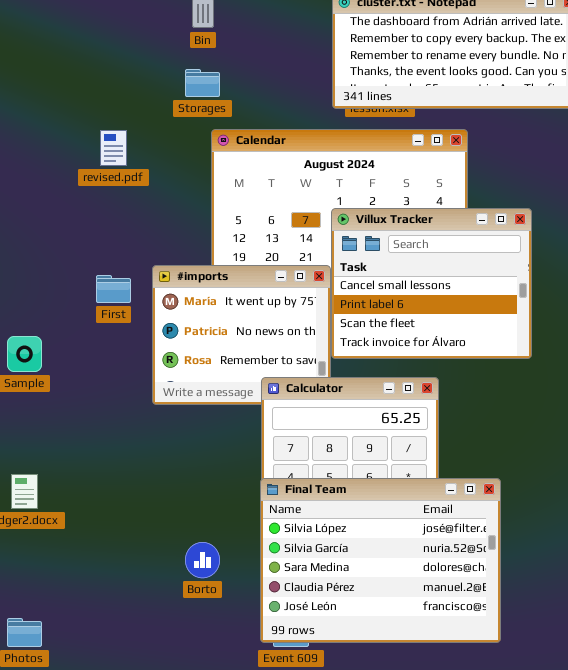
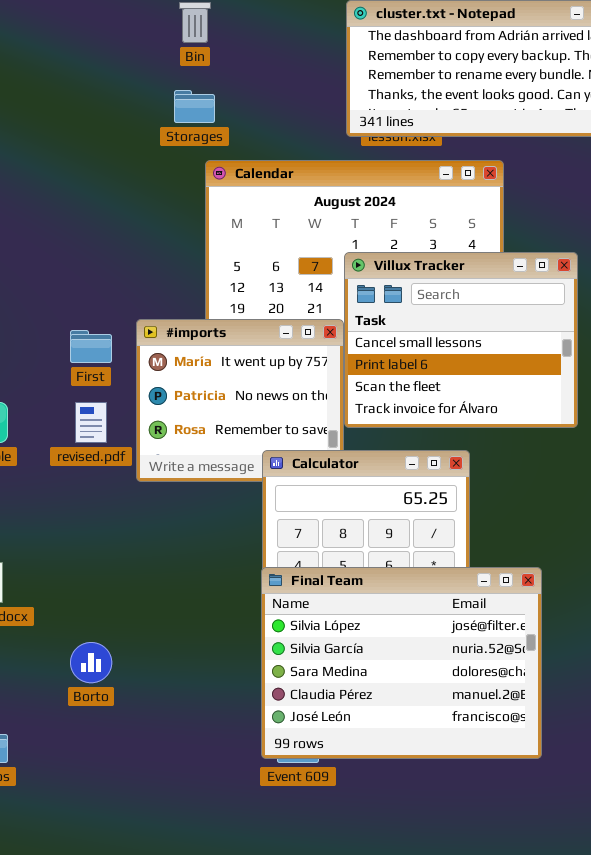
revised.pdf: [100,130,127,166] -> [75,402,107,443], moved
Borto: [185,542,220,578] -> [70,642,112,683], moved

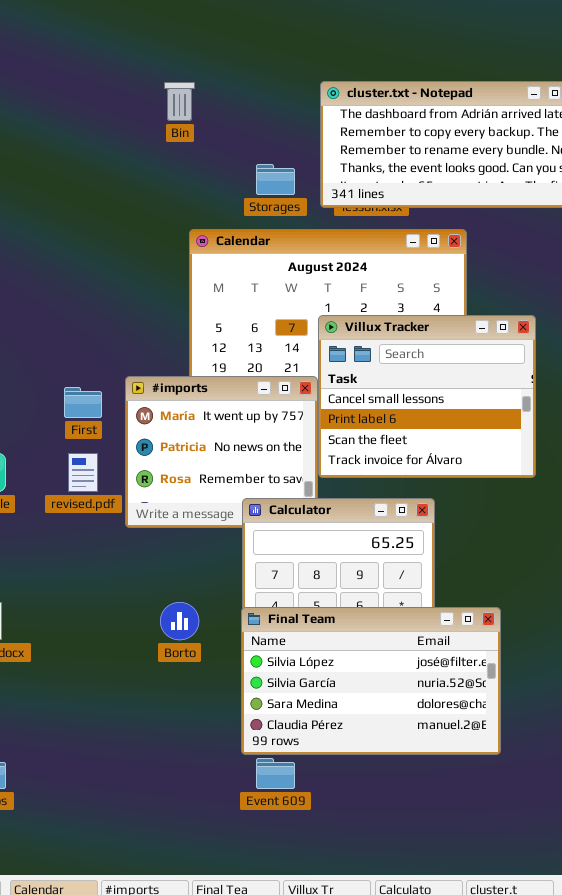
Storages: [174,90,215,123] -> [256,164,295,195], moved
Final Team: [261,567,542,759] -> [241,607,501,755], resized
Borto: [70,642,112,683] -> [160,602,199,640], moved

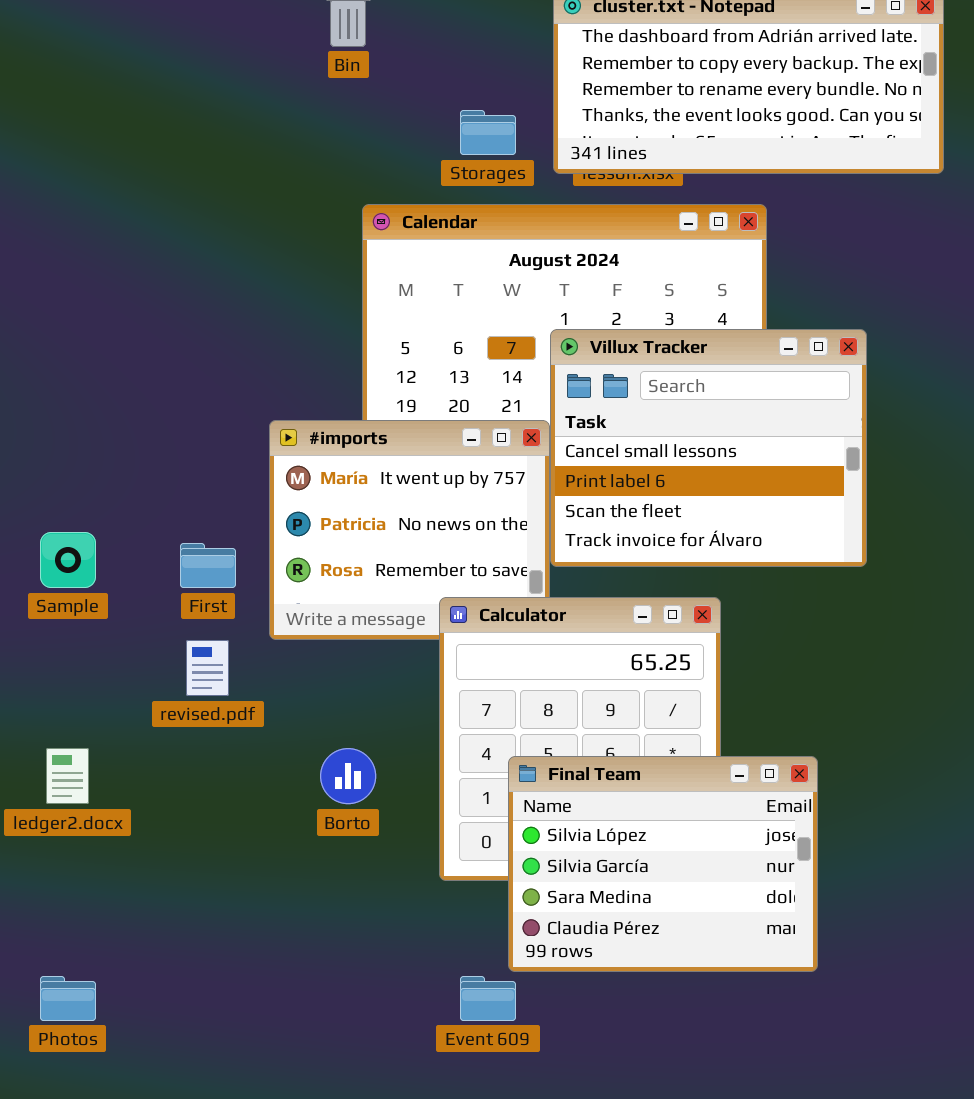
First: [64,387,102,418] -> [180,543,236,588], moved
revised.pdf: [68,453,98,492] -> [186,640,229,696], moved
Final Team: [241,607,501,755] -> [508,756,818,972], resized

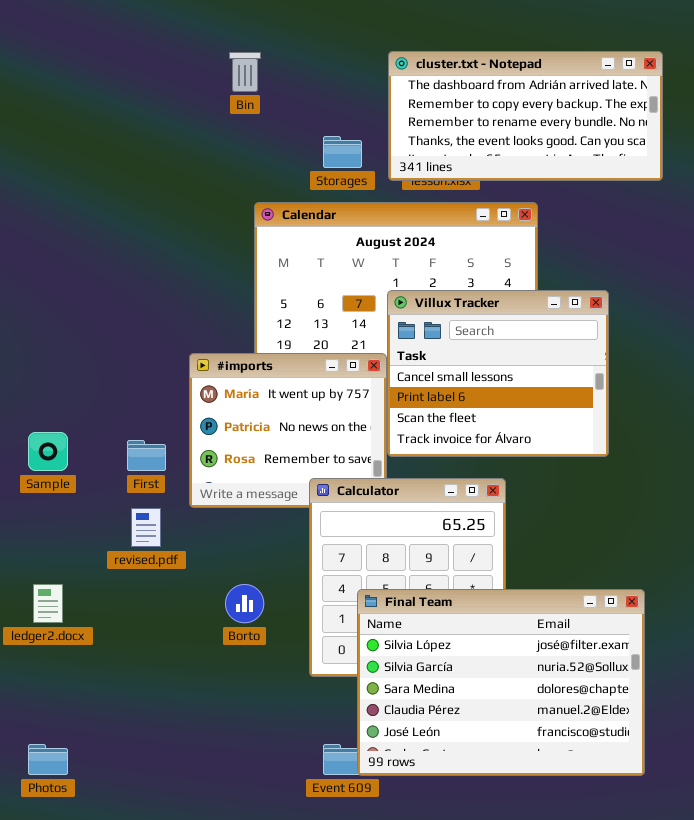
Final Team: [508,756,818,972] -> [357,589,645,776], resized

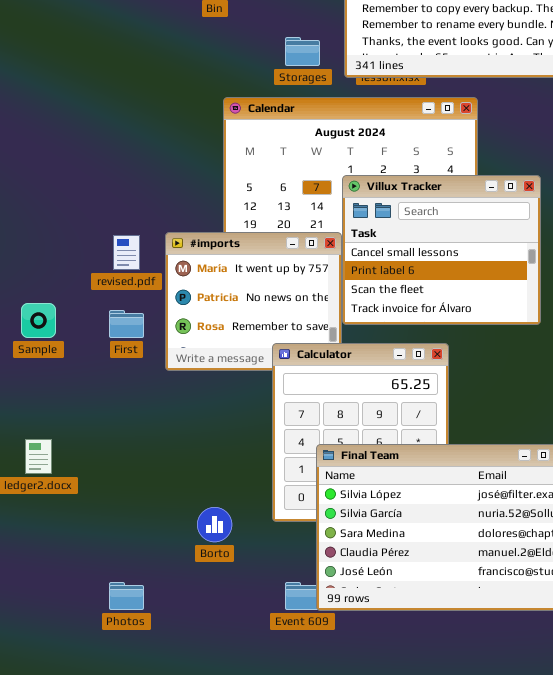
revised.pdf: [131,508,161,547] -> [113,235,140,270], moved
Borto: [225,584,264,623] -> [197,507,232,542], moved
Photos: [28,744,68,775] -> [109,582,144,610], moved

